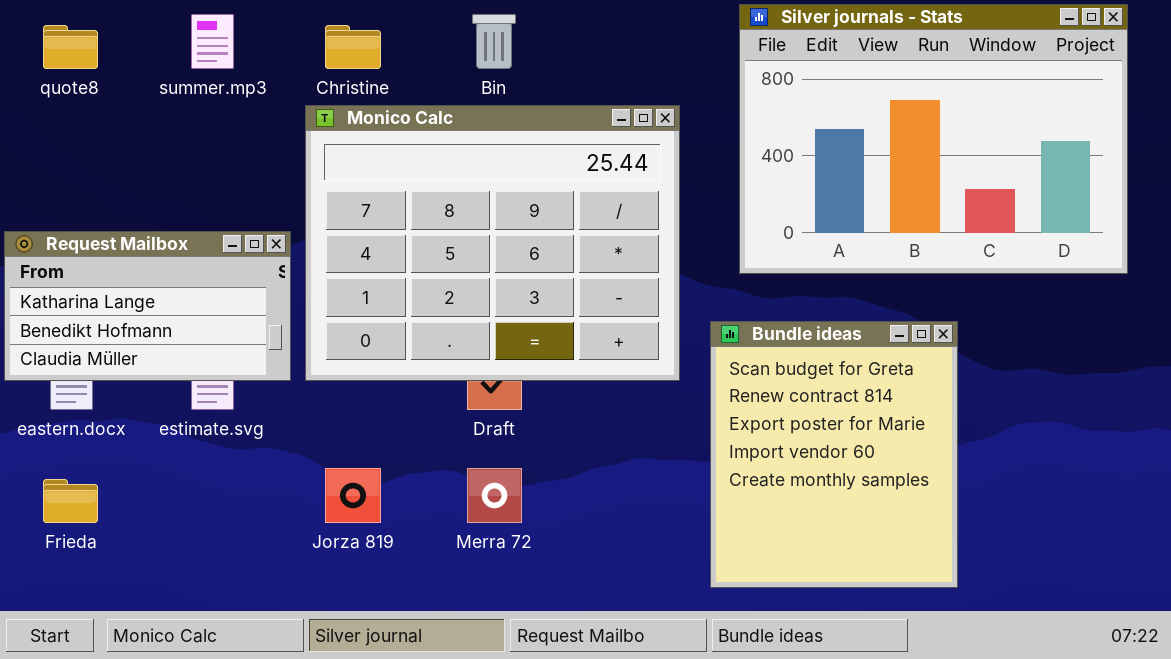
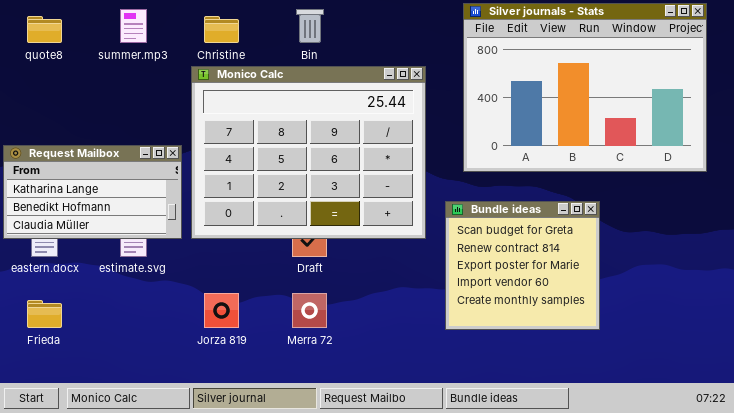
Bundle ideas: [710,321,958,588] -> [445,201,600,330], resized

